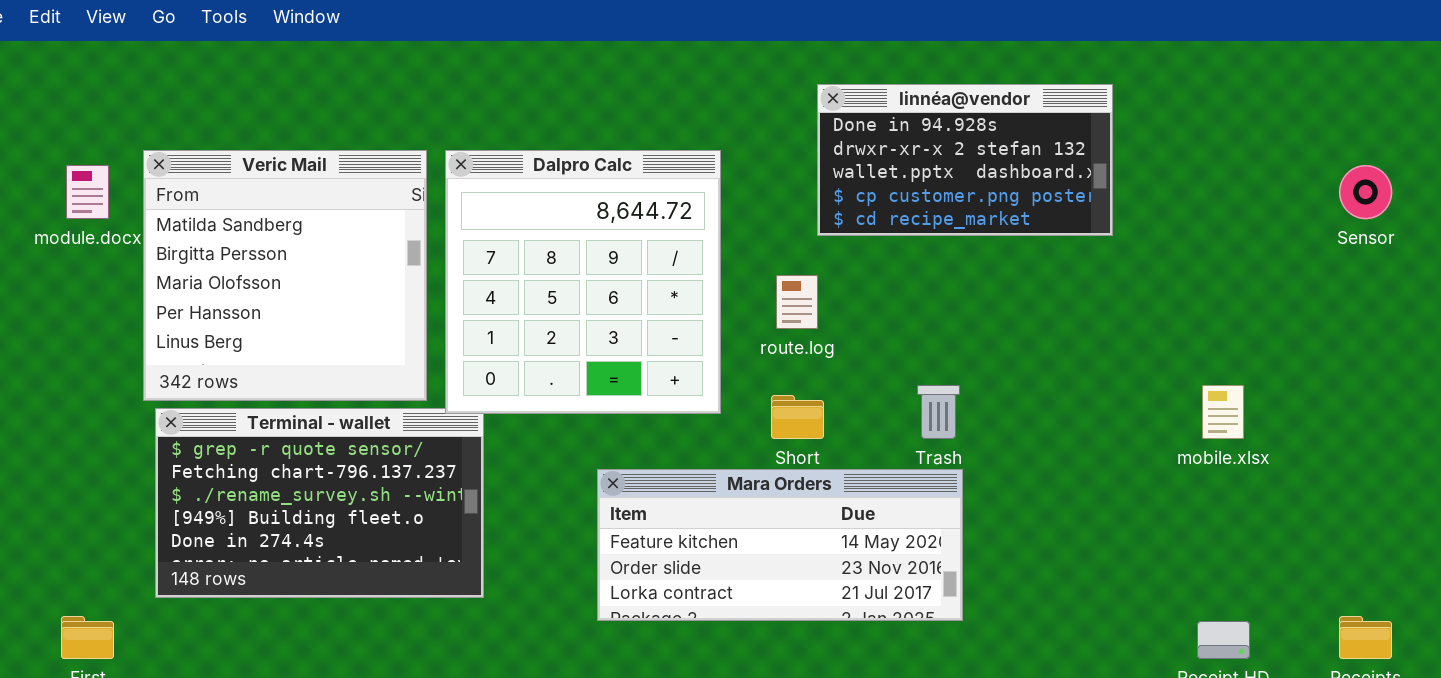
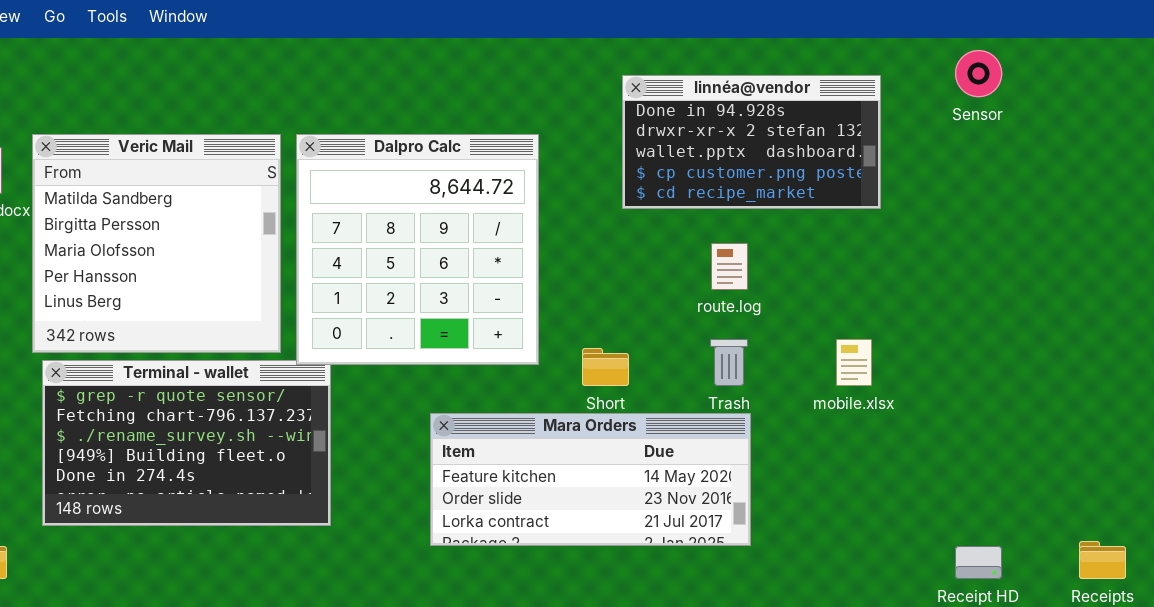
Sensor: [1339,165,1392,219] -> [955,50,1002,97], moved
route.log: [776,275,818,329] -> [711,243,748,290], moved
mobile.xlsx: [1202,385,1244,439] -> [836,339,872,386], moved

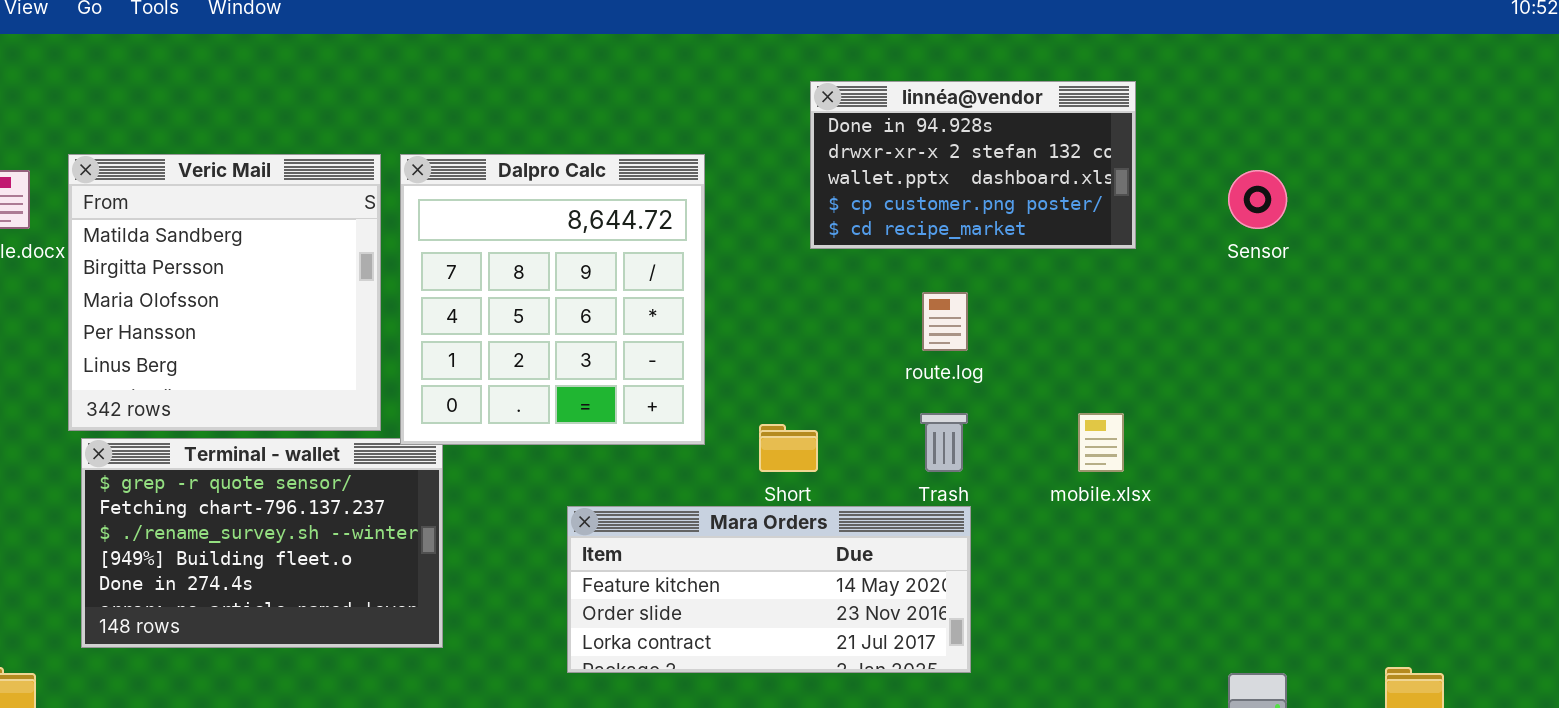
Sensor: [955,50,1002,97] -> [1228,170,1287,229], moved

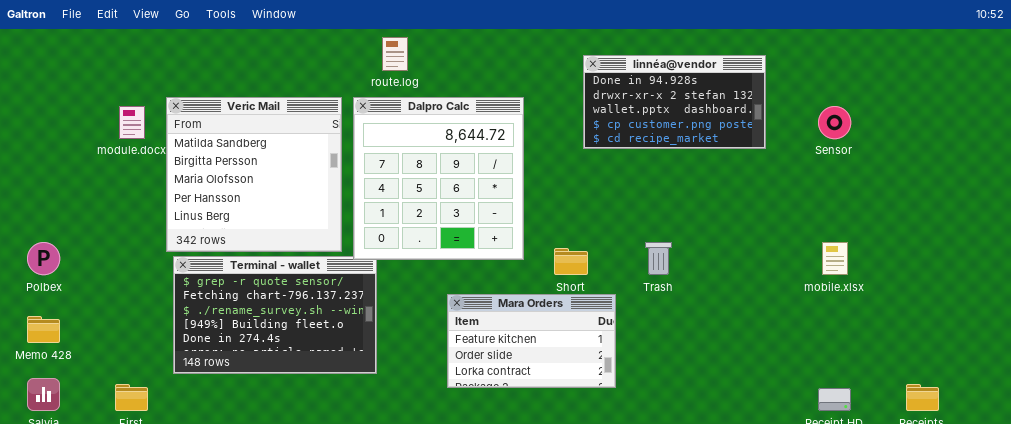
route.log: [922,292,968,351] -> [382,37,408,71], moved
mobile.xlsx: [1078,413,1124,472] -> [822,242,848,275], moved
Mara Orders: [567,506,971,673] -> [447,294,616,388], resized

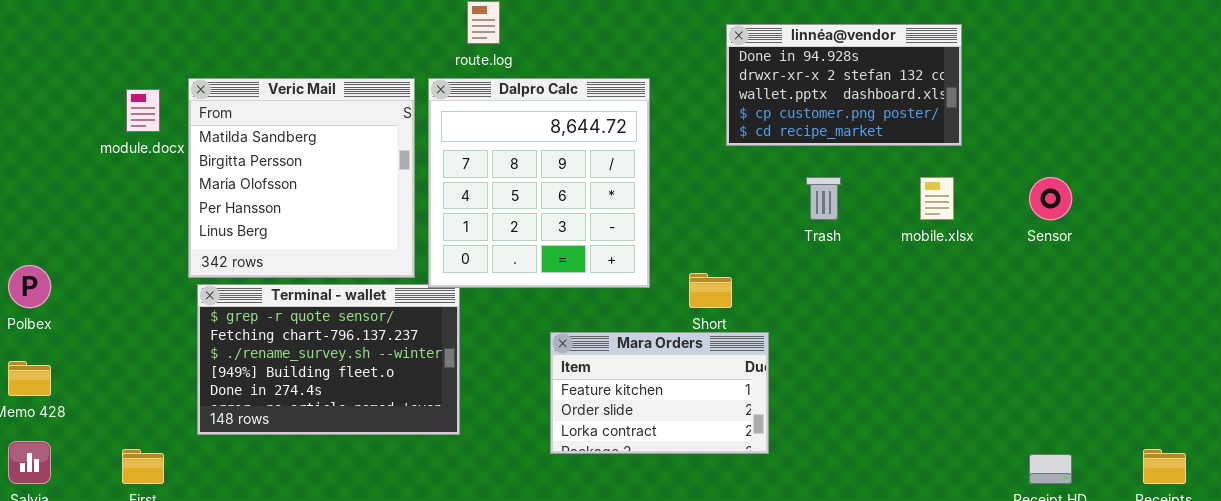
Sensor: [818,106,851,139] -> [1029,177,1072,220], moved
Trash: [645,242,672,275] -> [806,177,841,220], moved
mobile.xlsx: [822,242,848,275] -> [920,177,954,220], moved

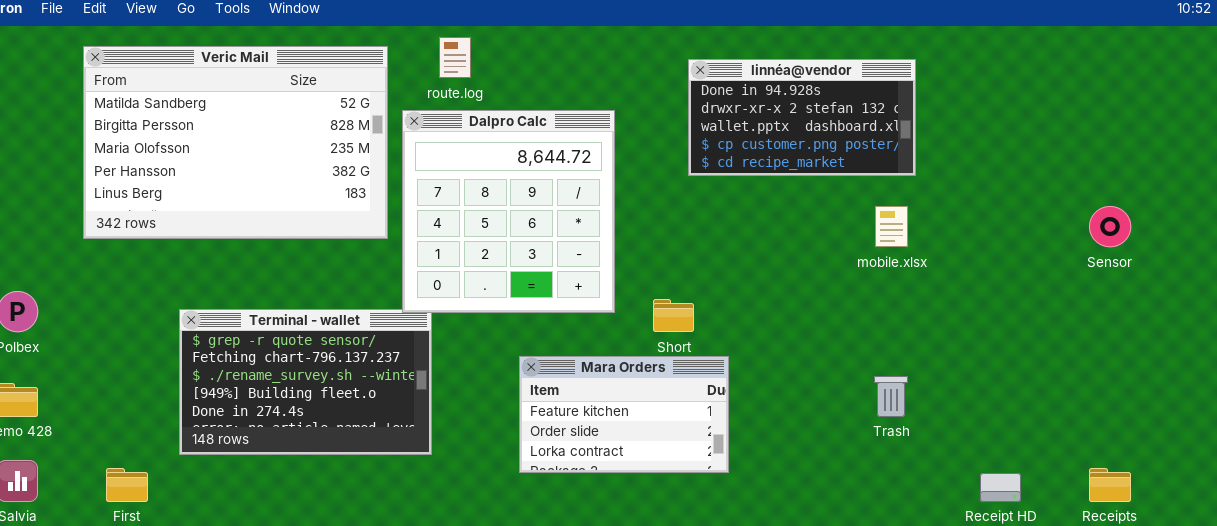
Veric Mail: [188,78,415,278] -> [83,46,388,239], moved, resized
Trash: [806,177,841,220] -> [874,376,908,417], moved
Sensor: [1029,177,1072,220] -> [1089,206,1131,247], moved

